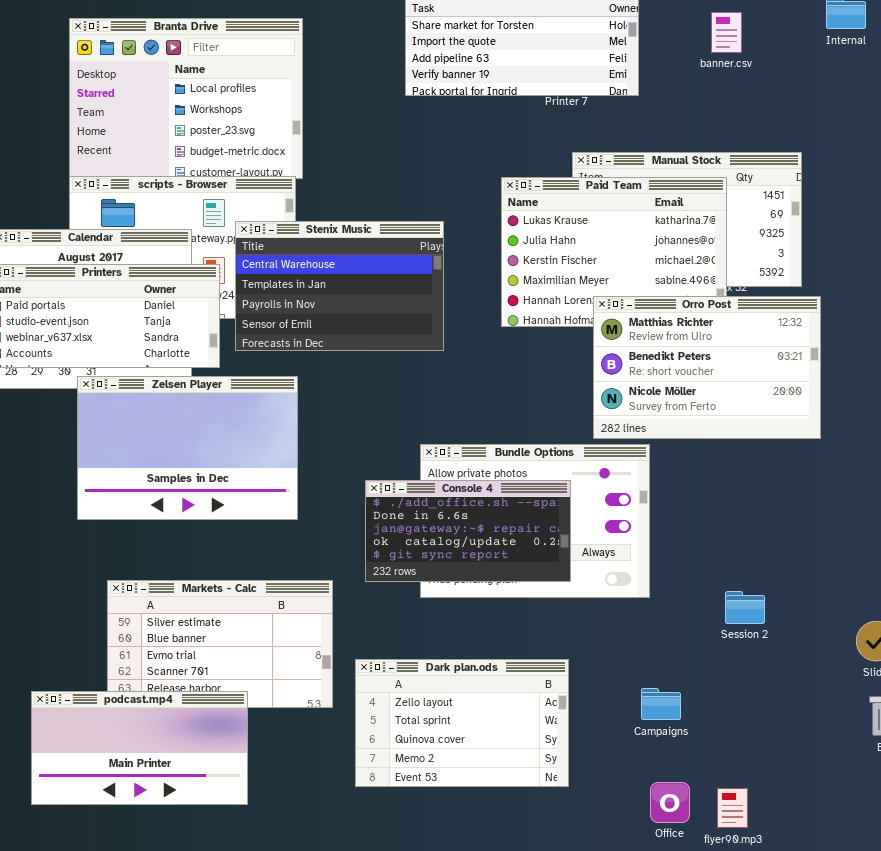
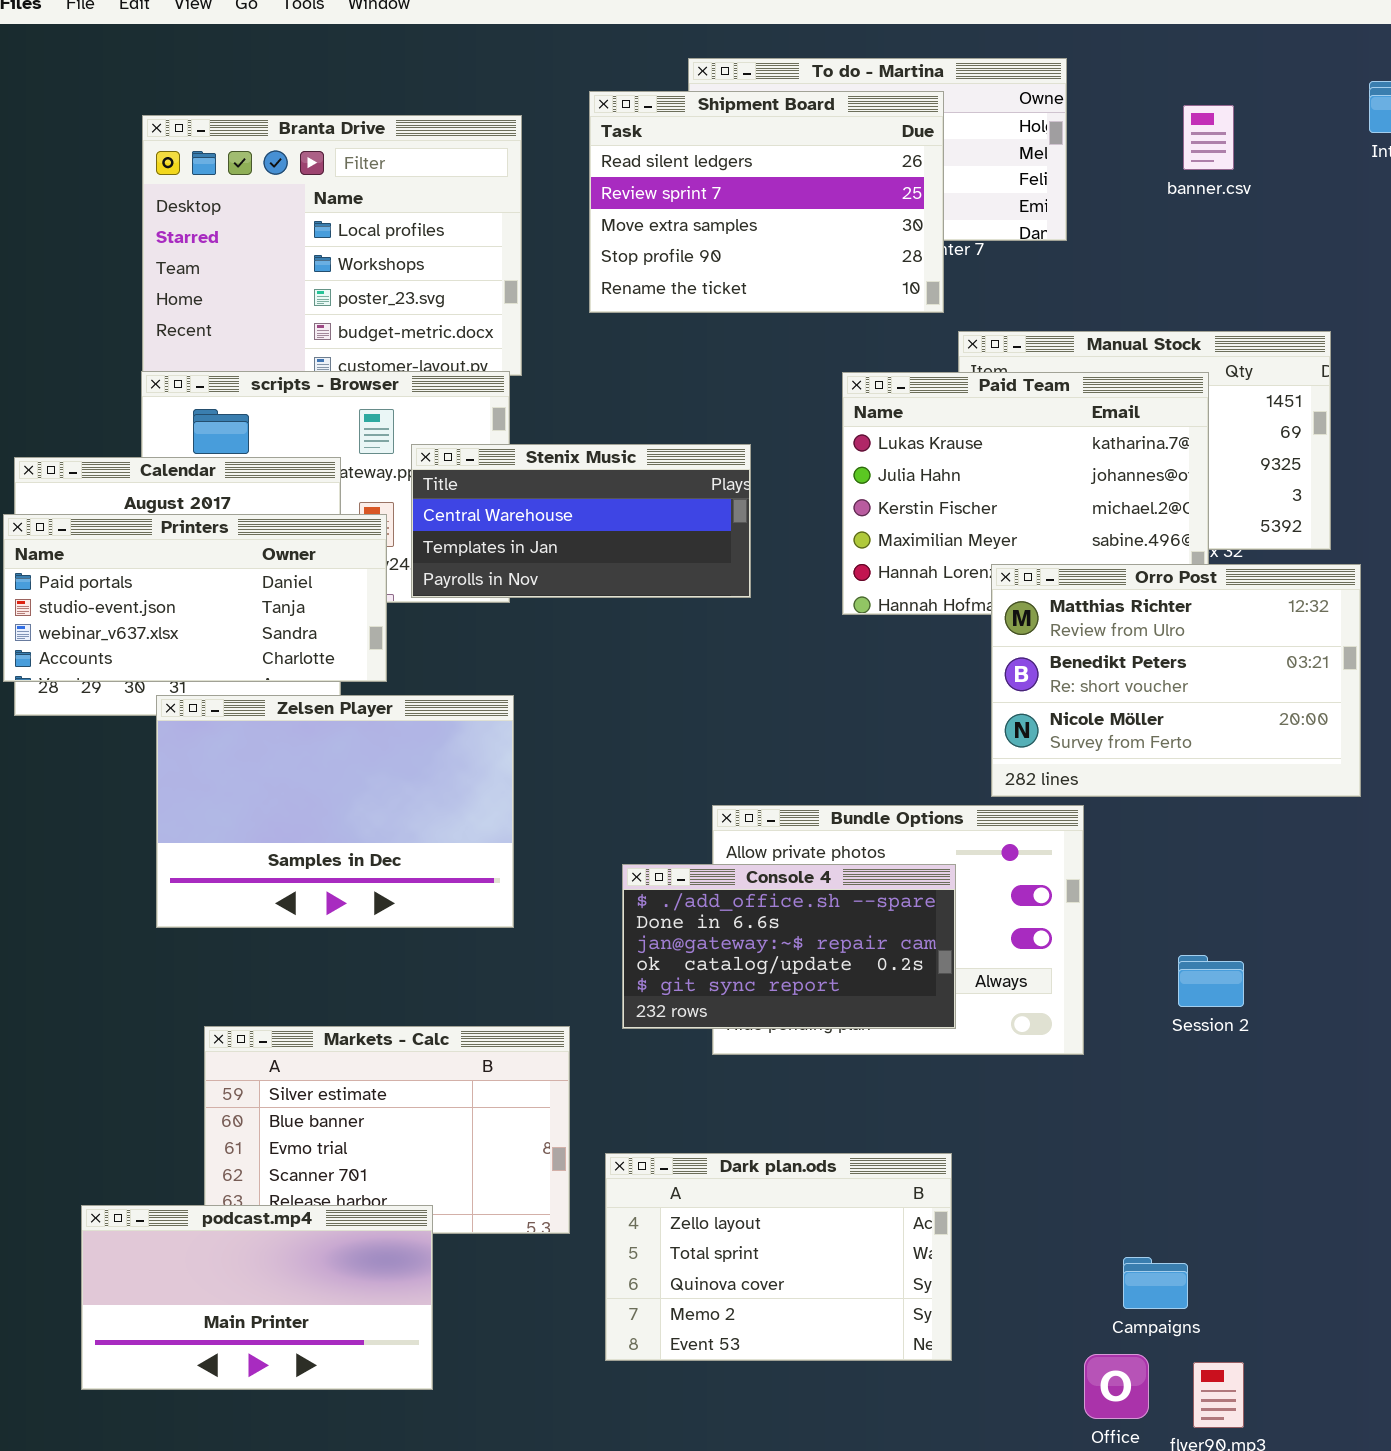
Shipment Board: none -> [589,91,944,313], opened
Stenix Music: [235,221,444,351] -> [411,444,751,598], resized
Session 2: [725,591,765,624] -> [1178,955,1244,1007], moved
Campaigns: [641,688,681,720] -> [1123,1257,1188,1309], moved

